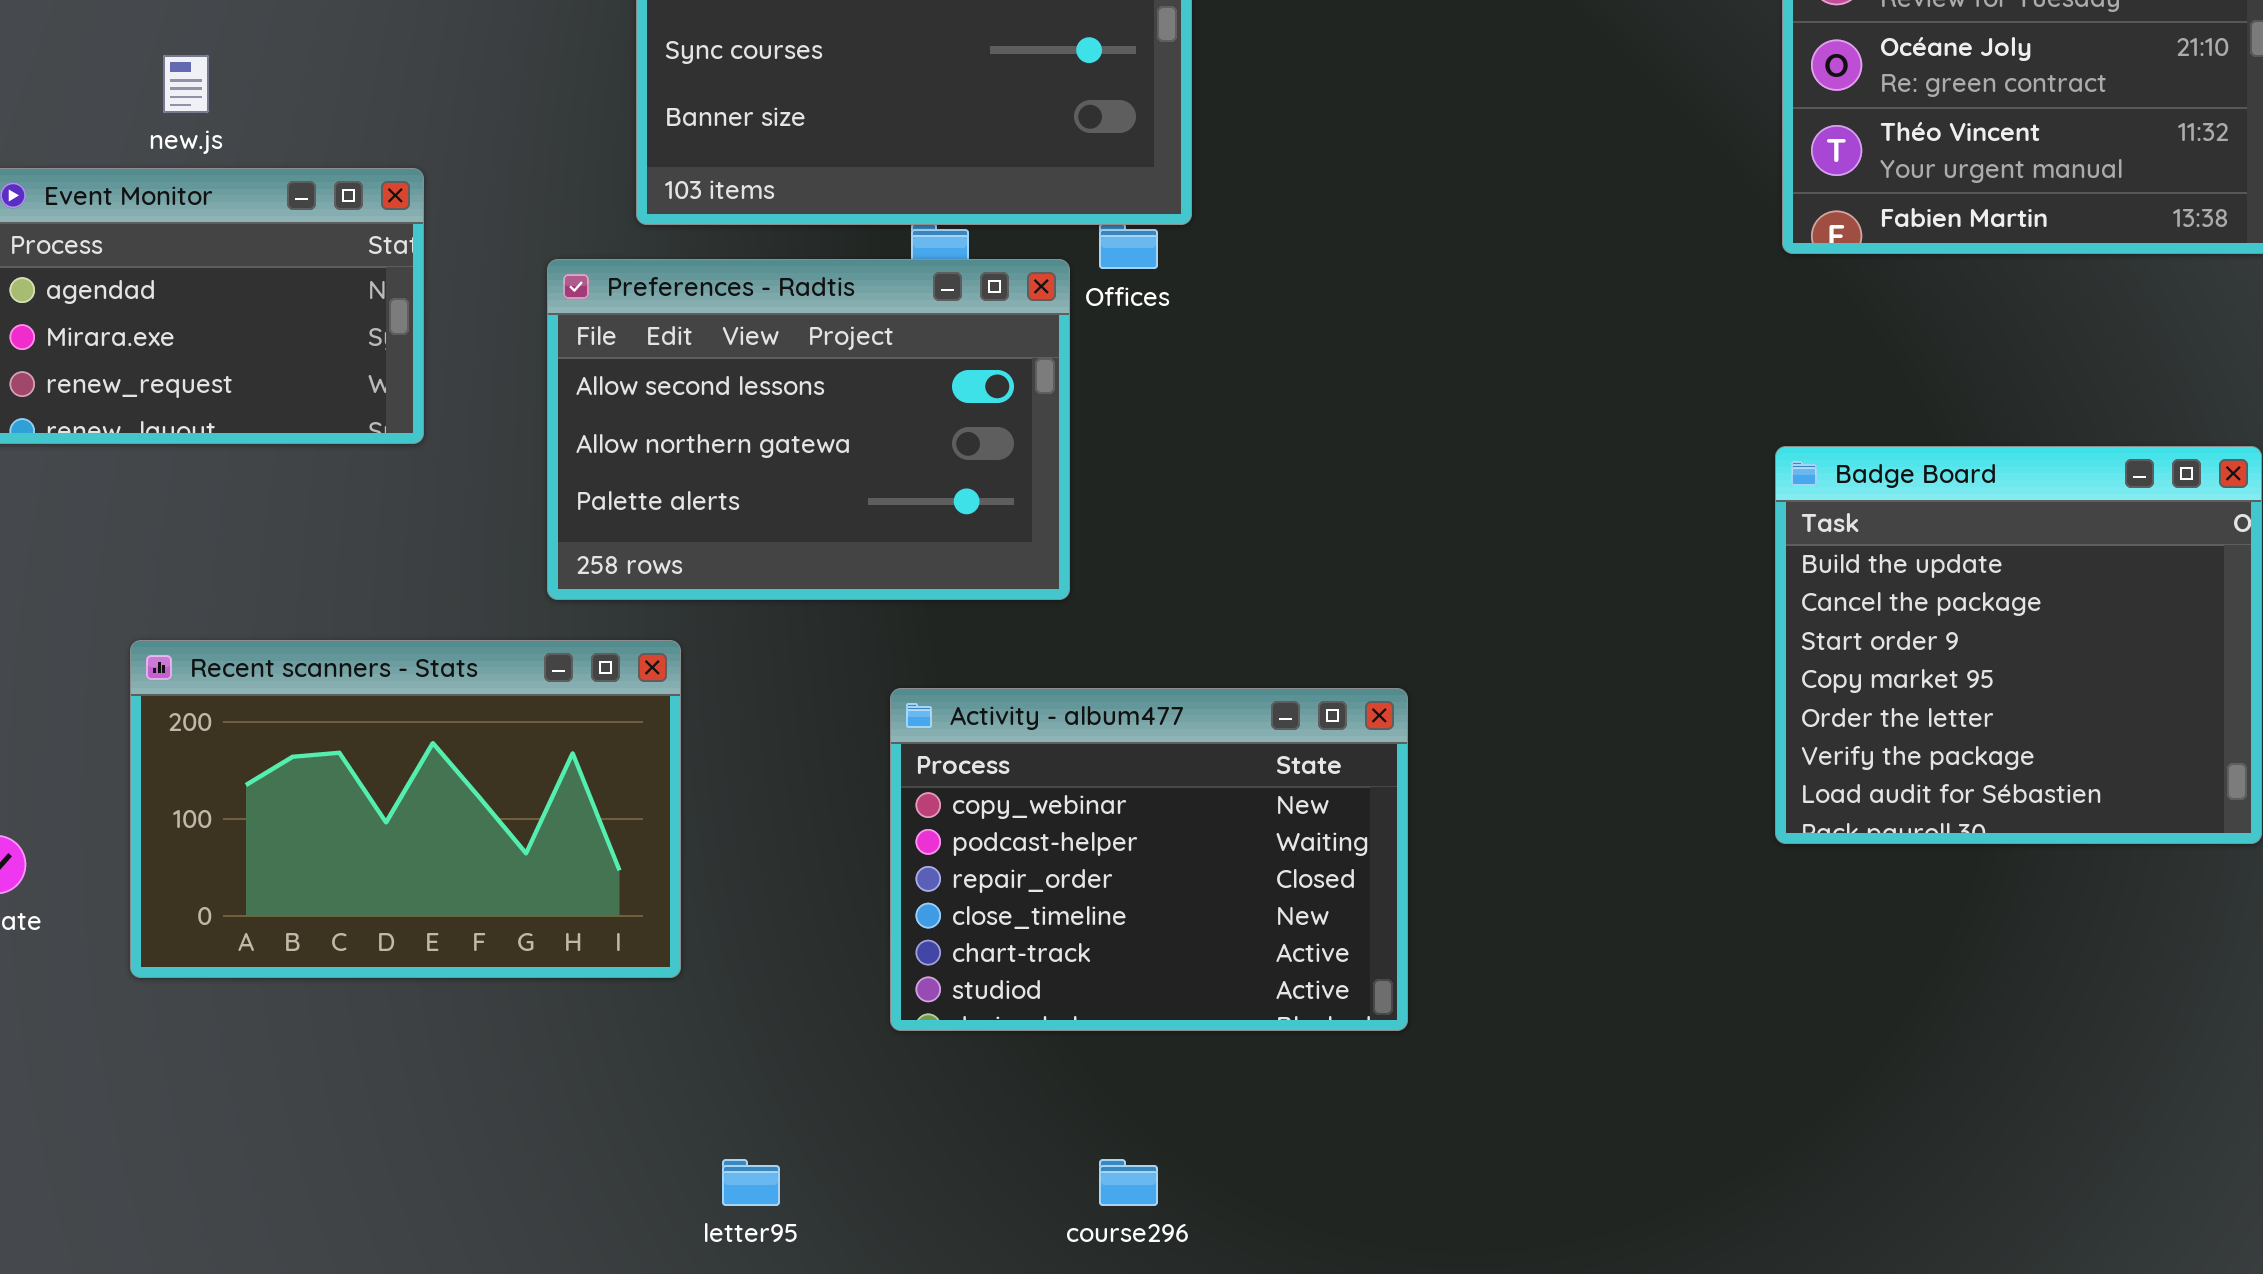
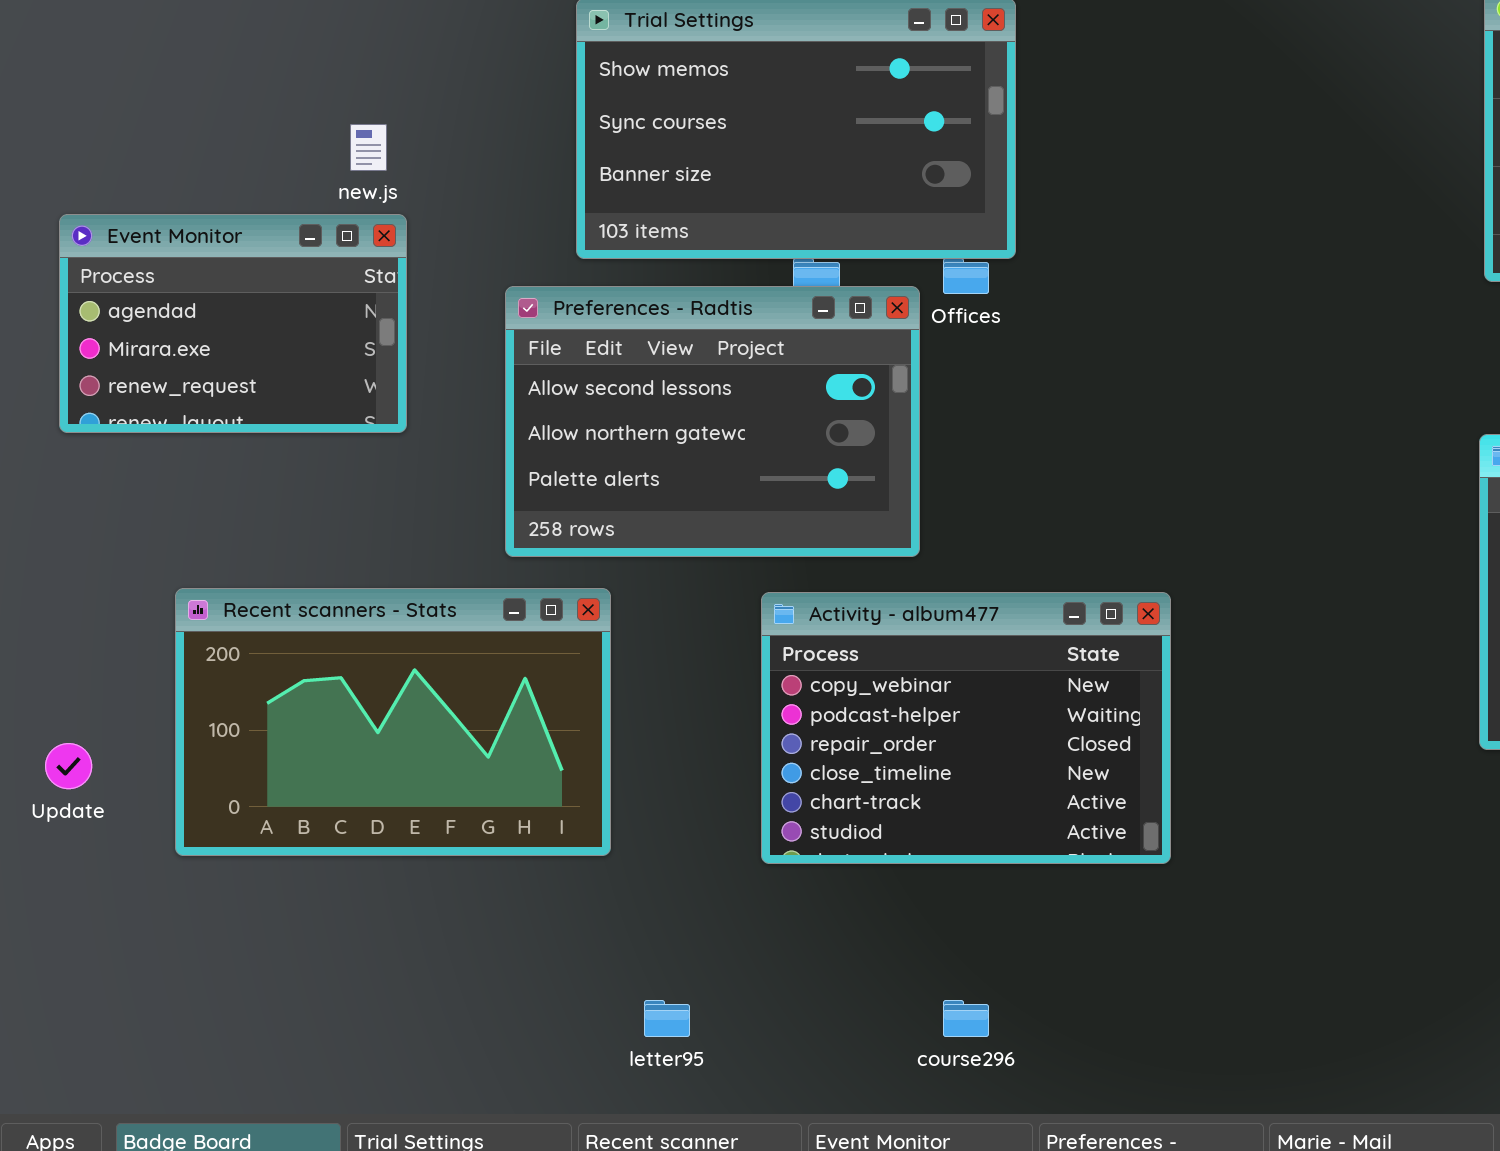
new.js: [163,55,209,113] -> [350,124,387,171], moved
Activity - album477: [890,688,1408,1031] -> [761,592,1171,864], moved

